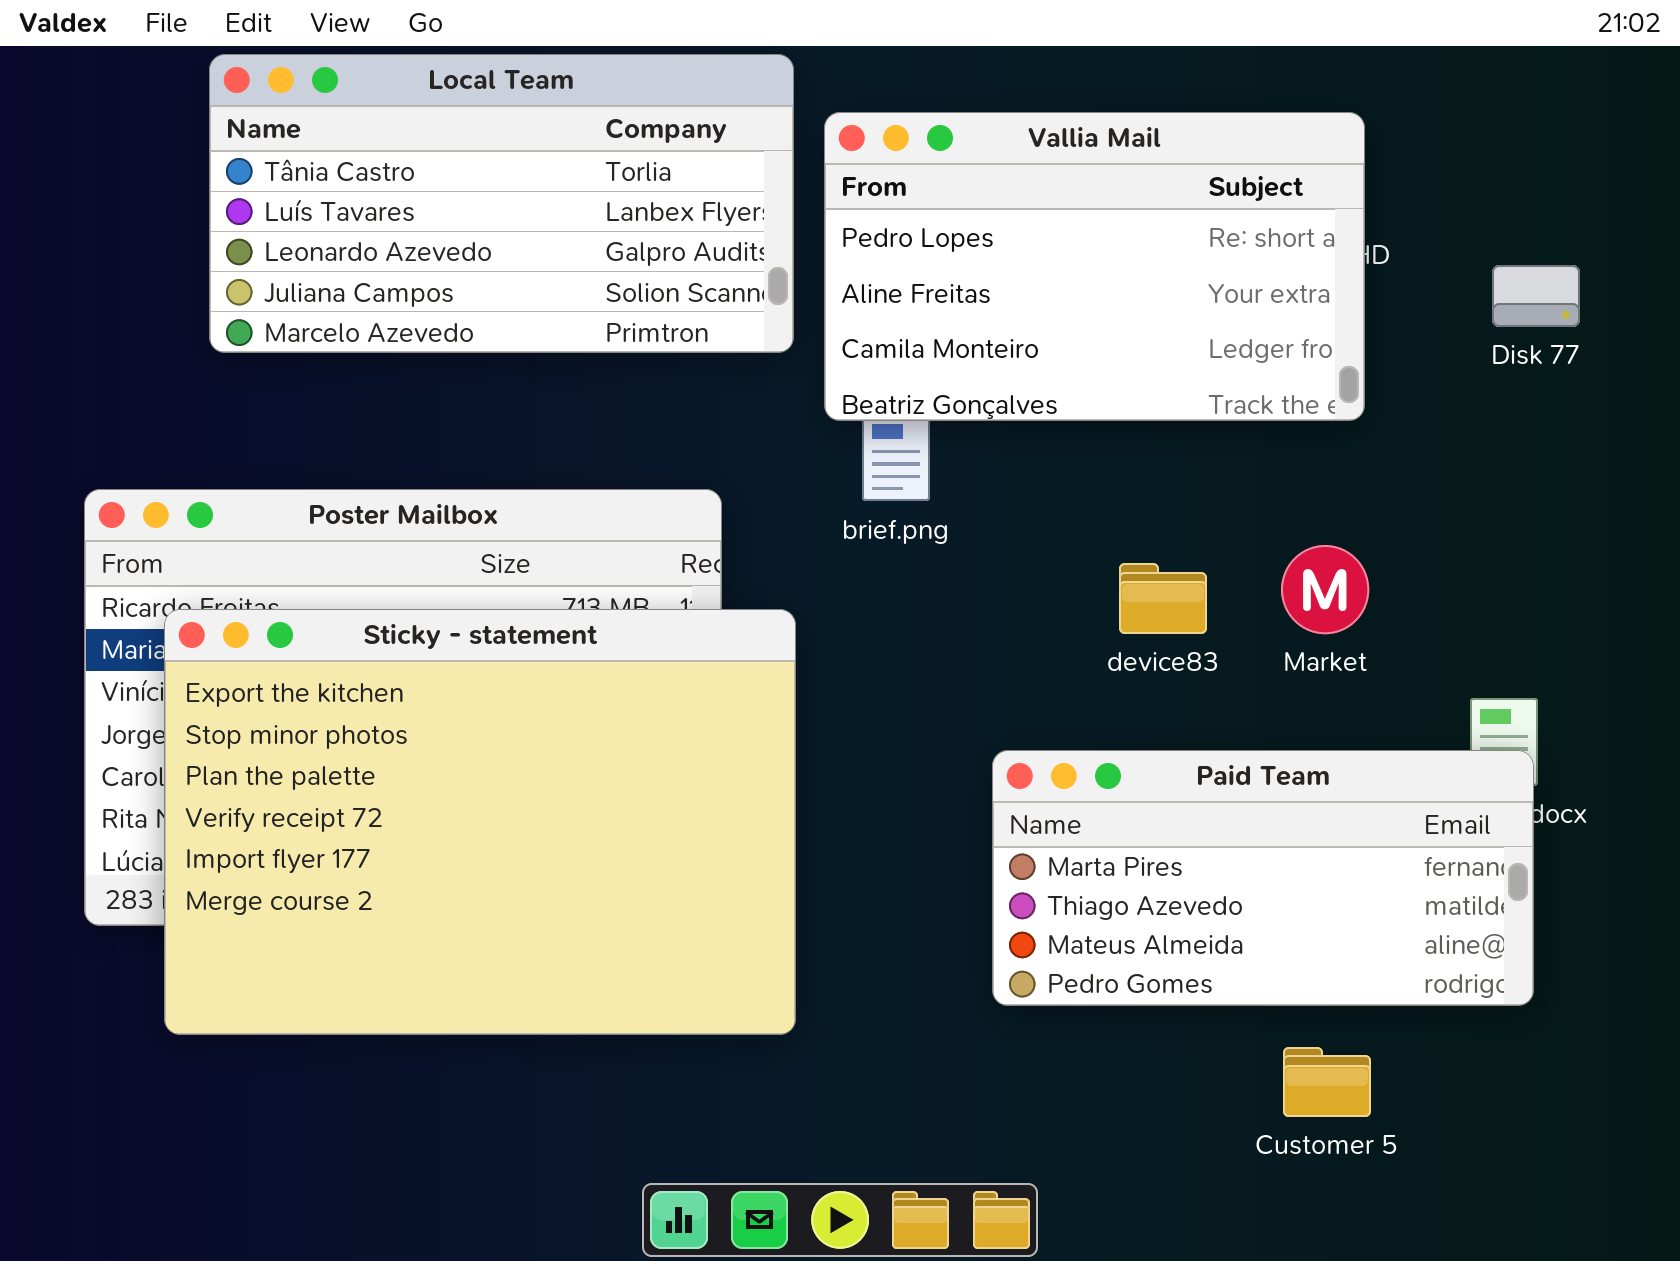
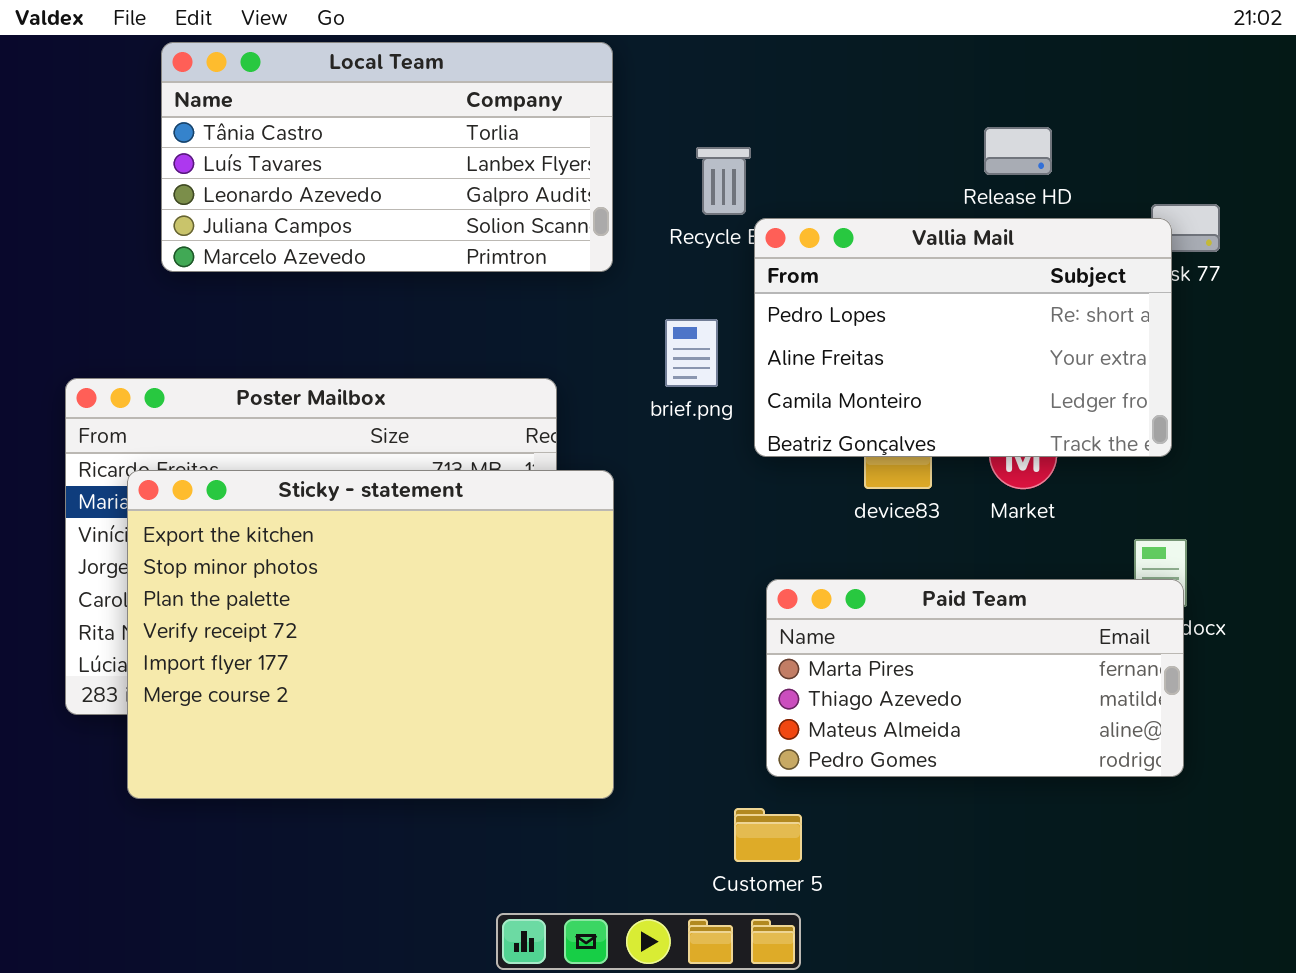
Vallia Mail: [824,112,1365,421] -> [754,218,1172,457], moved
Customer 5: [1283,1047,1371,1117] -> [734,808,802,862], moved

